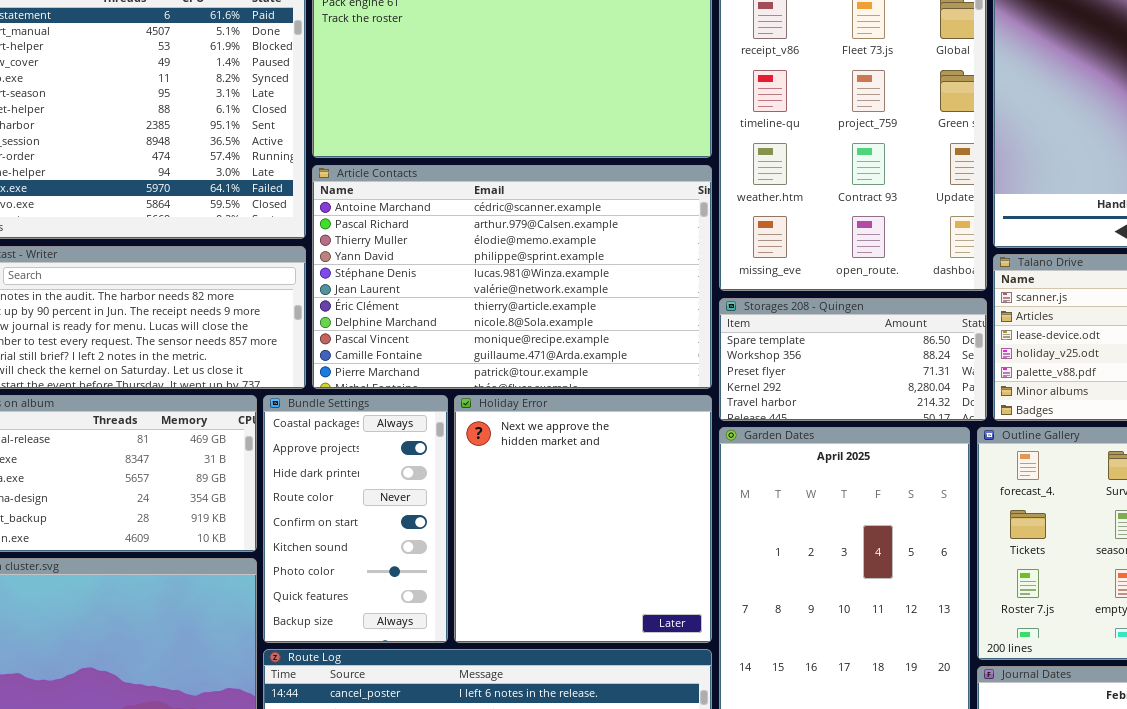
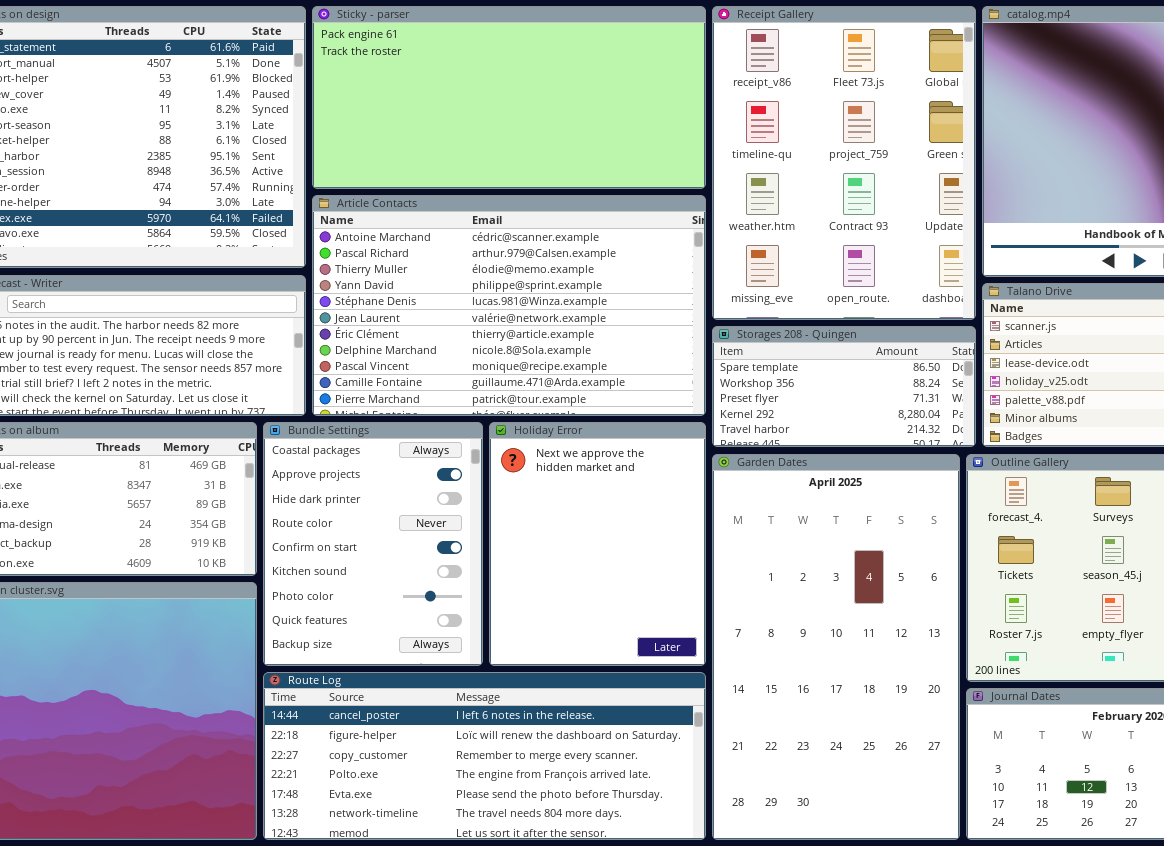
Bundle Settings: [263,395,448,643] -> [263,422,483,666], resized
Holiday Error: [454,395,712,643] -> [489,422,706,666], resized

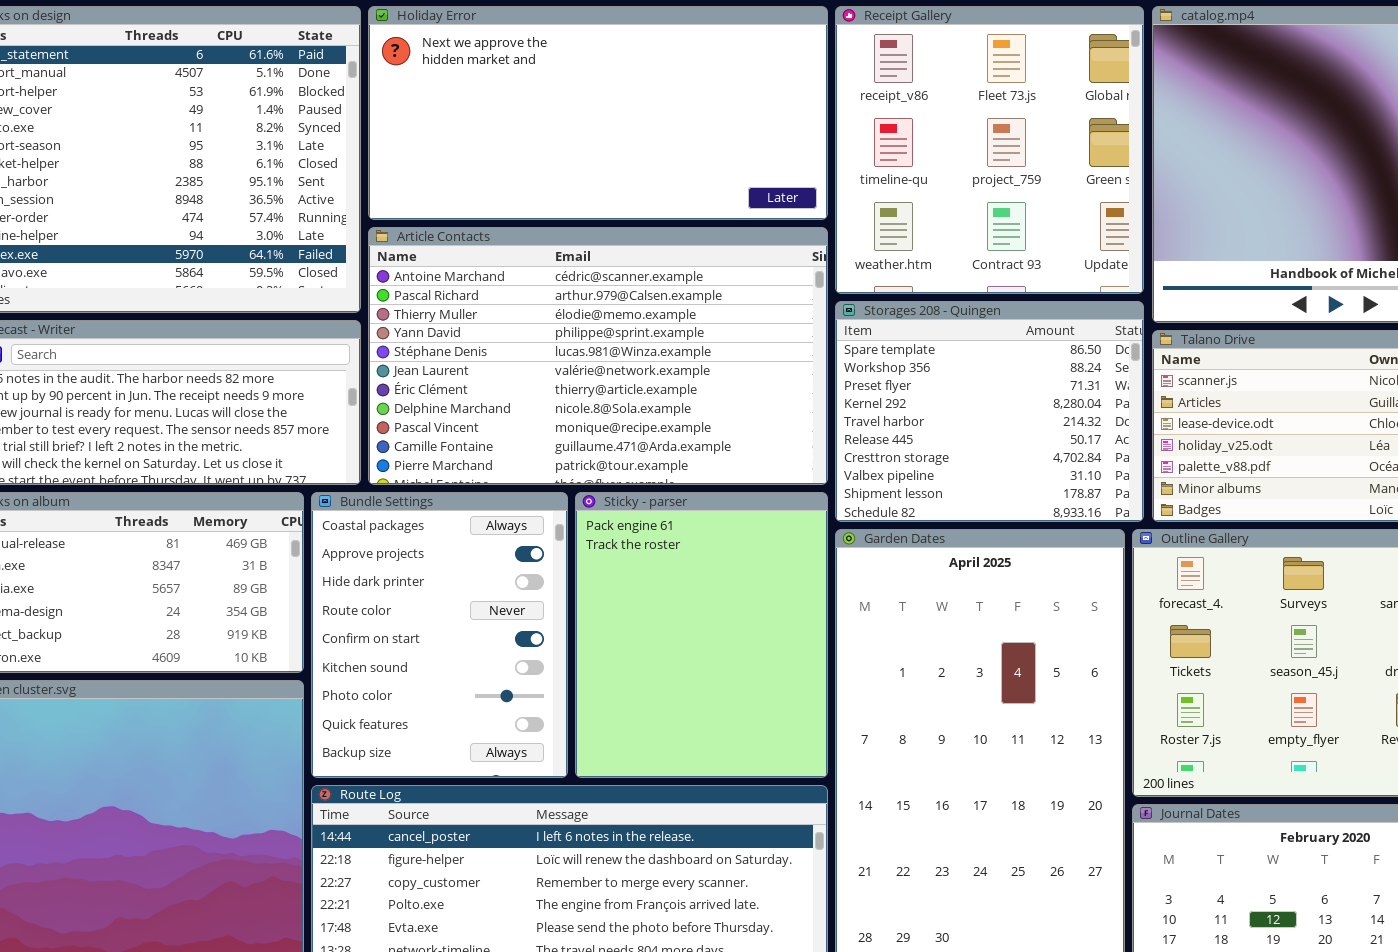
Sticky - parser: [312,6,706,189] -> [575,492,828,778], moved, resized
Receipt Gallery: [712,6,976,320] -> [835,6,1144,294], resized
Storages 208 - Quingen: [712,326,976,447] -> [835,301,1144,522], resized
Holiday Error: [489,422,706,666] -> [368,6,828,220], moved, resized

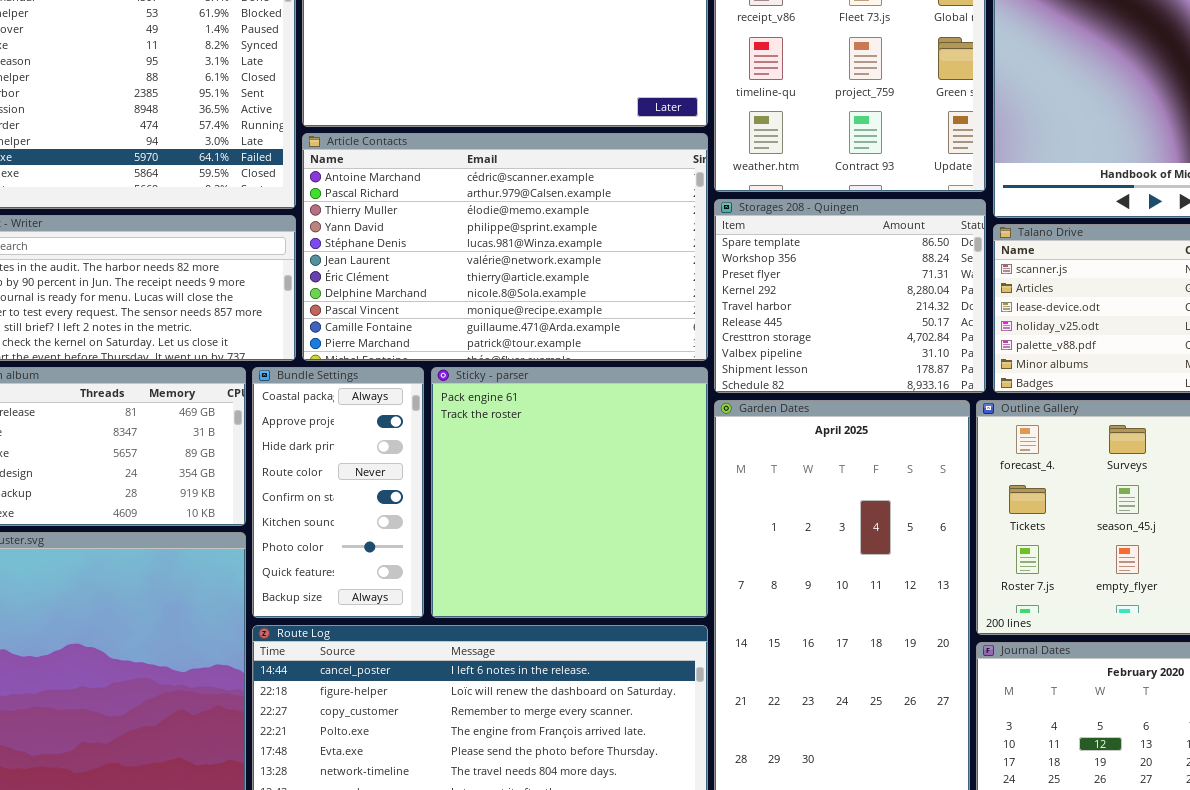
Bundle Settings: [311,492,568,778] -> [252,367,424,618], resized
Sticky - parser: [575,492,828,778] -> [431,367,708,618], resized

